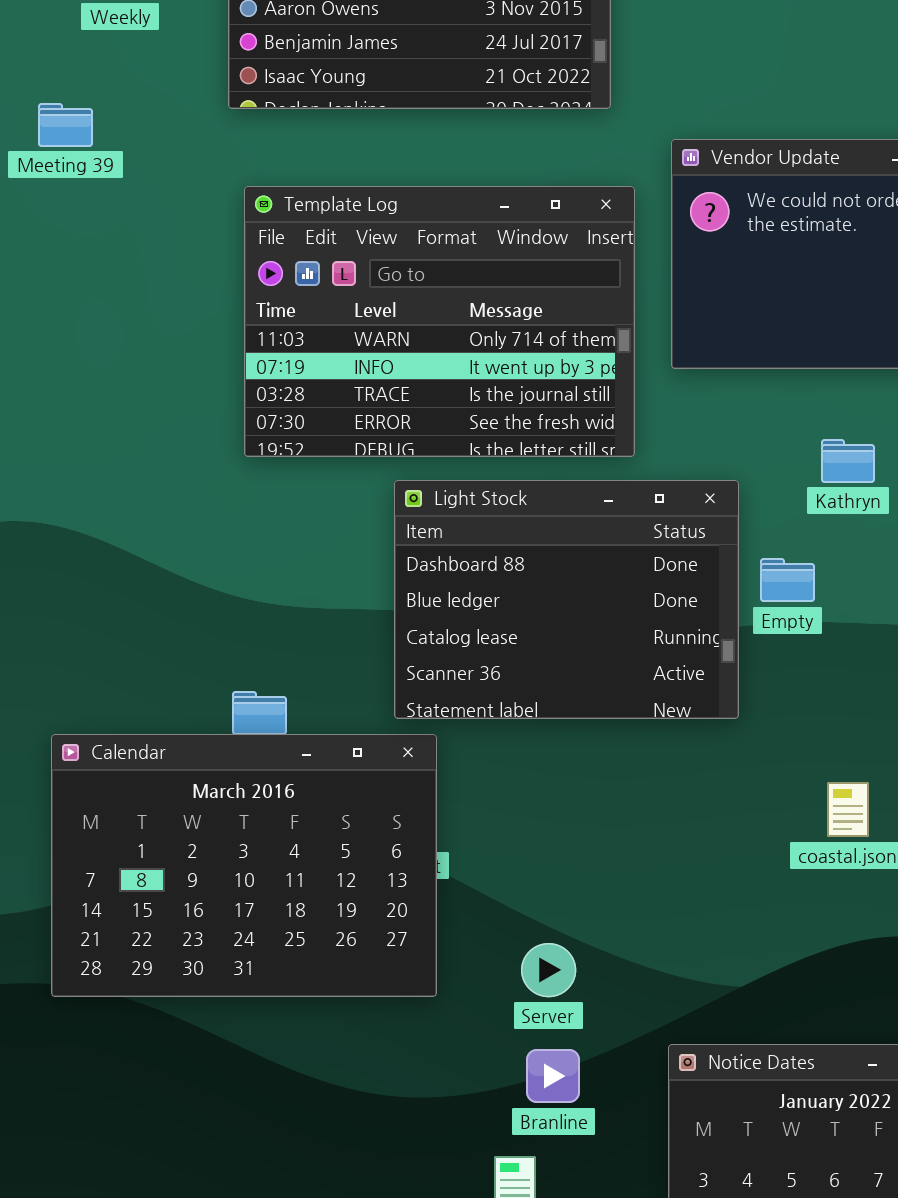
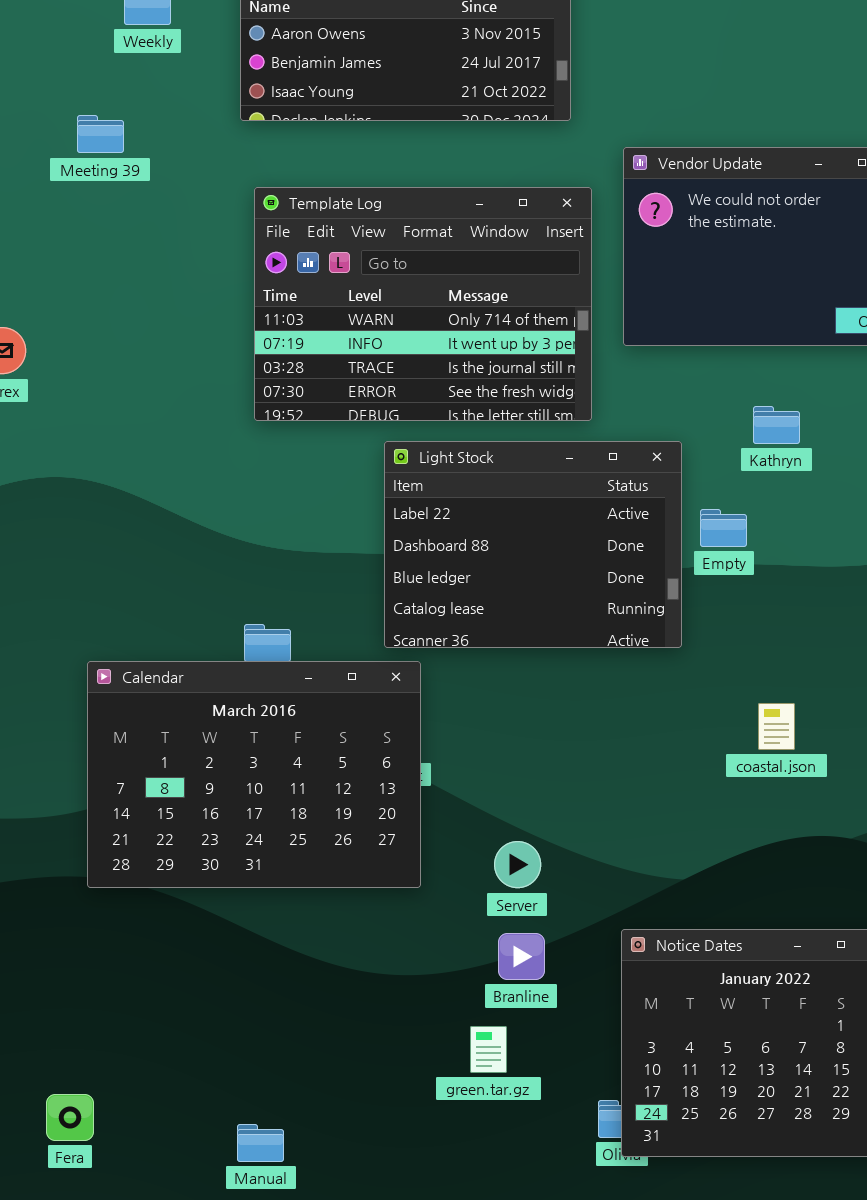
Light Stock: [394,480,739,719] -> [384,441,682,648], scrolled up 1 row

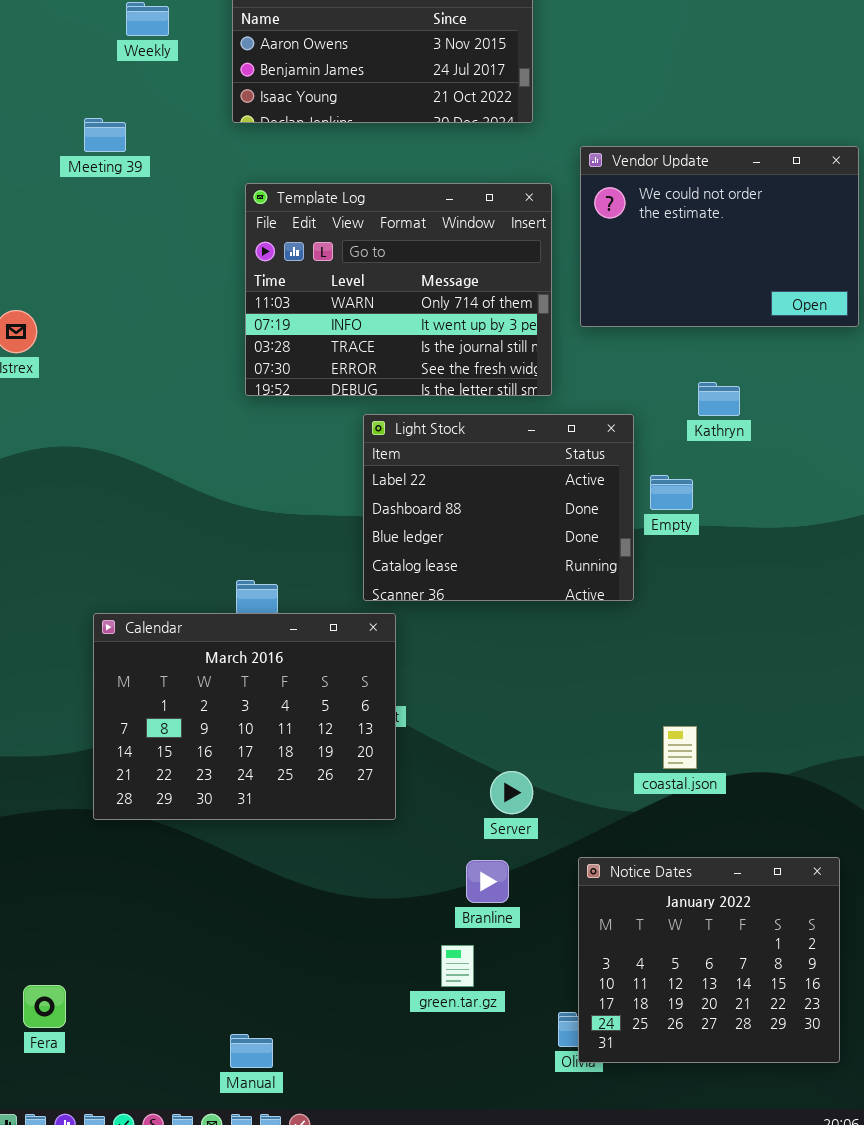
coastal.json: [758,703,795,750] -> [663,726,697,769], moved
Server: [494,841,541,888] -> [490,771,533,814], moved
Fera: [46,1094,94,1141] -> [23,985,66,1028], moved

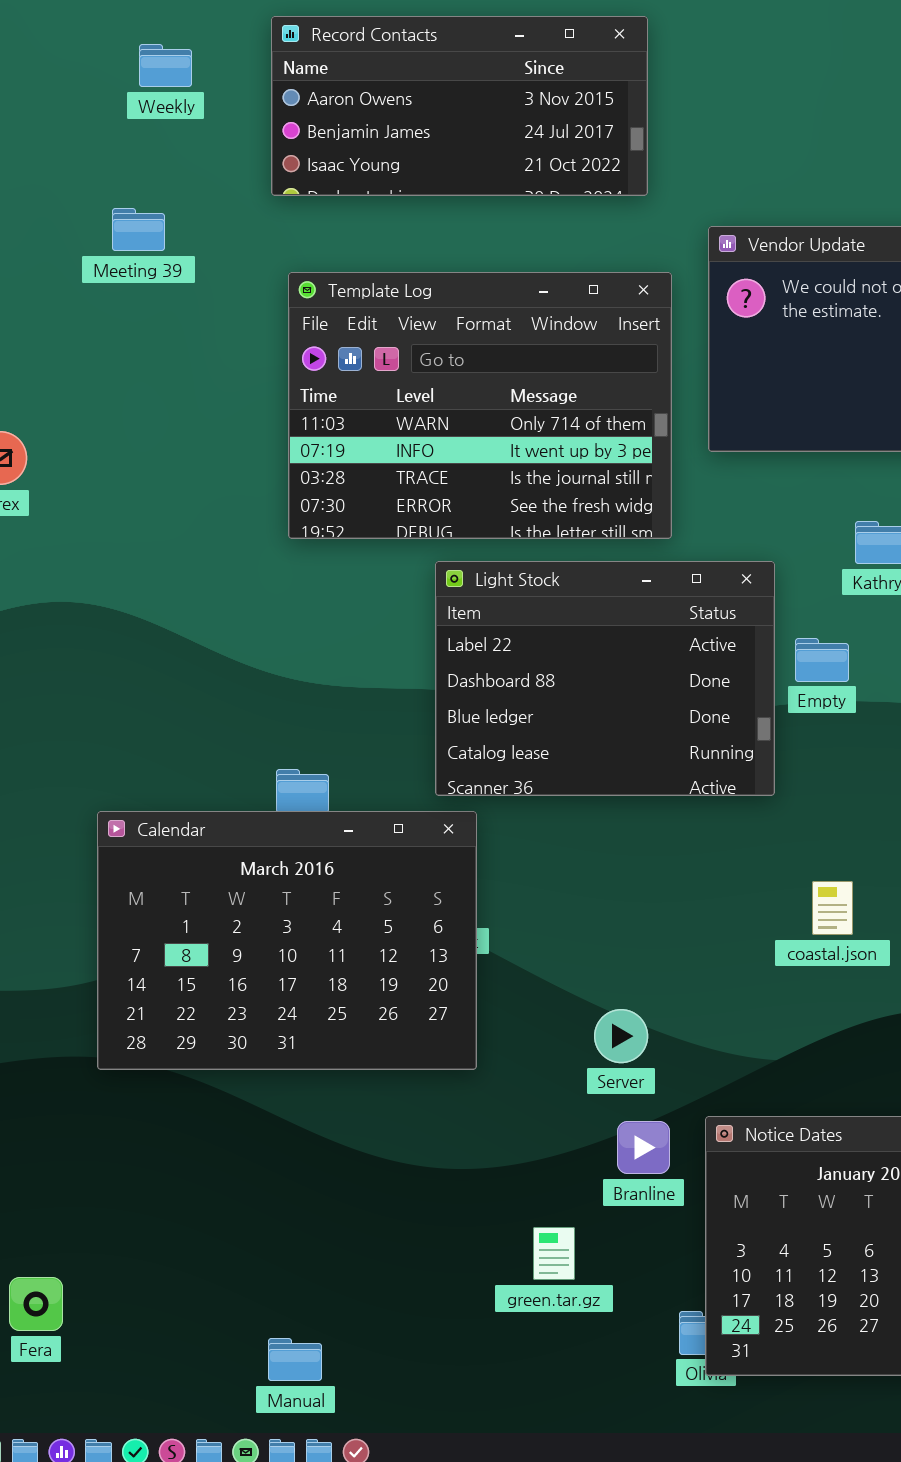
Meeting 39: [84,118,126,152] -> [112,208,165,251], moved
coastal.json: [663,726,697,769] -> [812,881,853,935], moved
Branline: [466,860,509,903] -> [617,1121,670,1174], moved

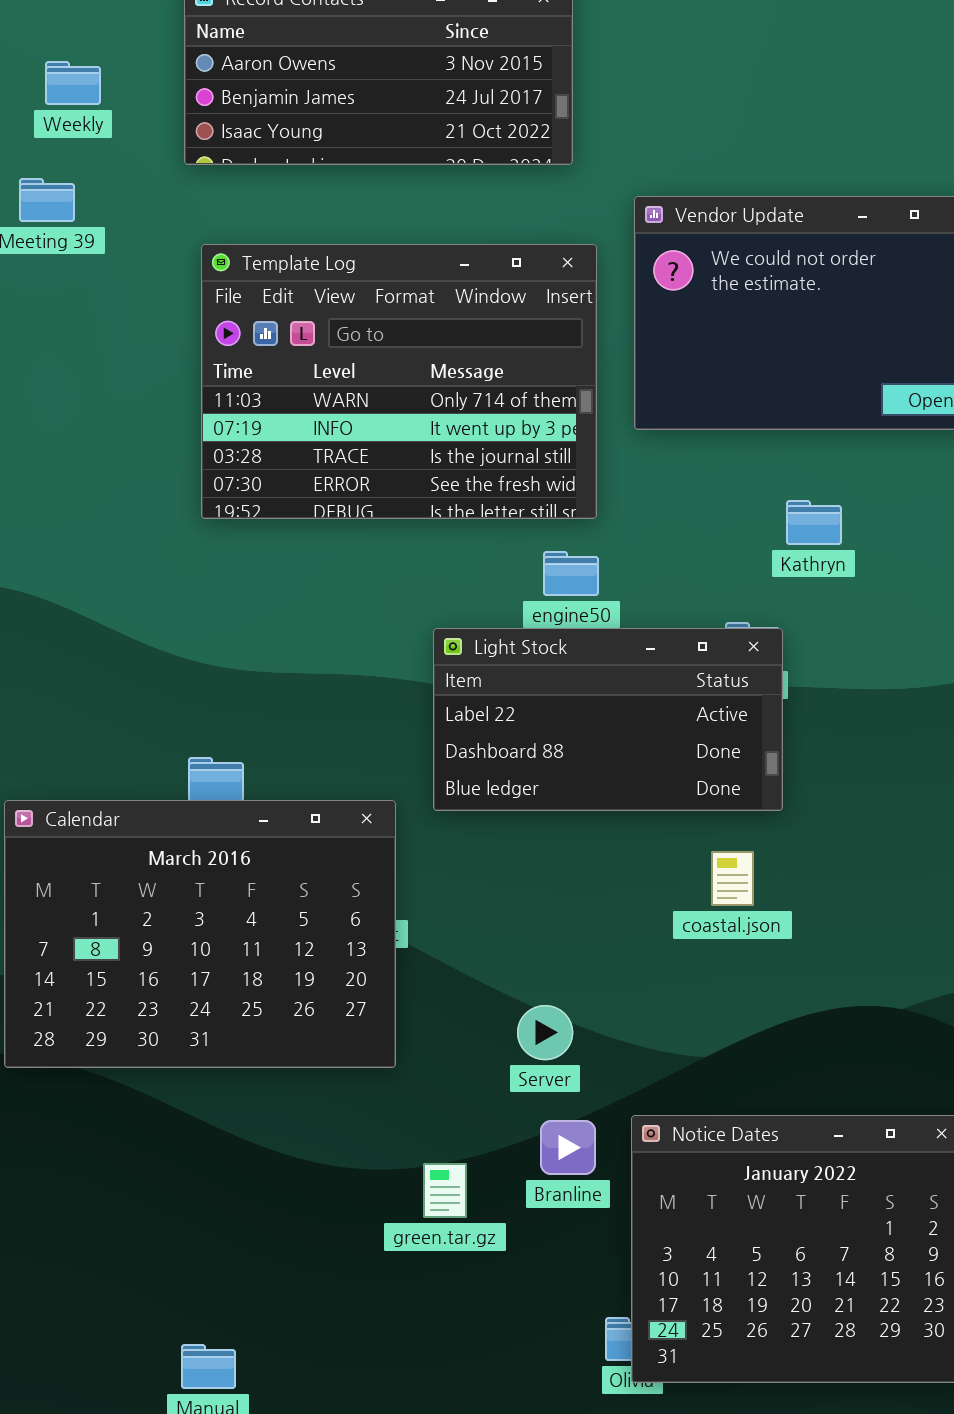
Weekly: [139,44,192,87] -> [45,61,101,105], moved
Light Stock: [435,561,775,796] -> [433,628,783,811], moved, resized
coastal.json: [812,881,853,935] -> [711,851,754,906], moved
green.tar.gz: [533,1227,575,1280] -> [423,1163,467,1218], moved

